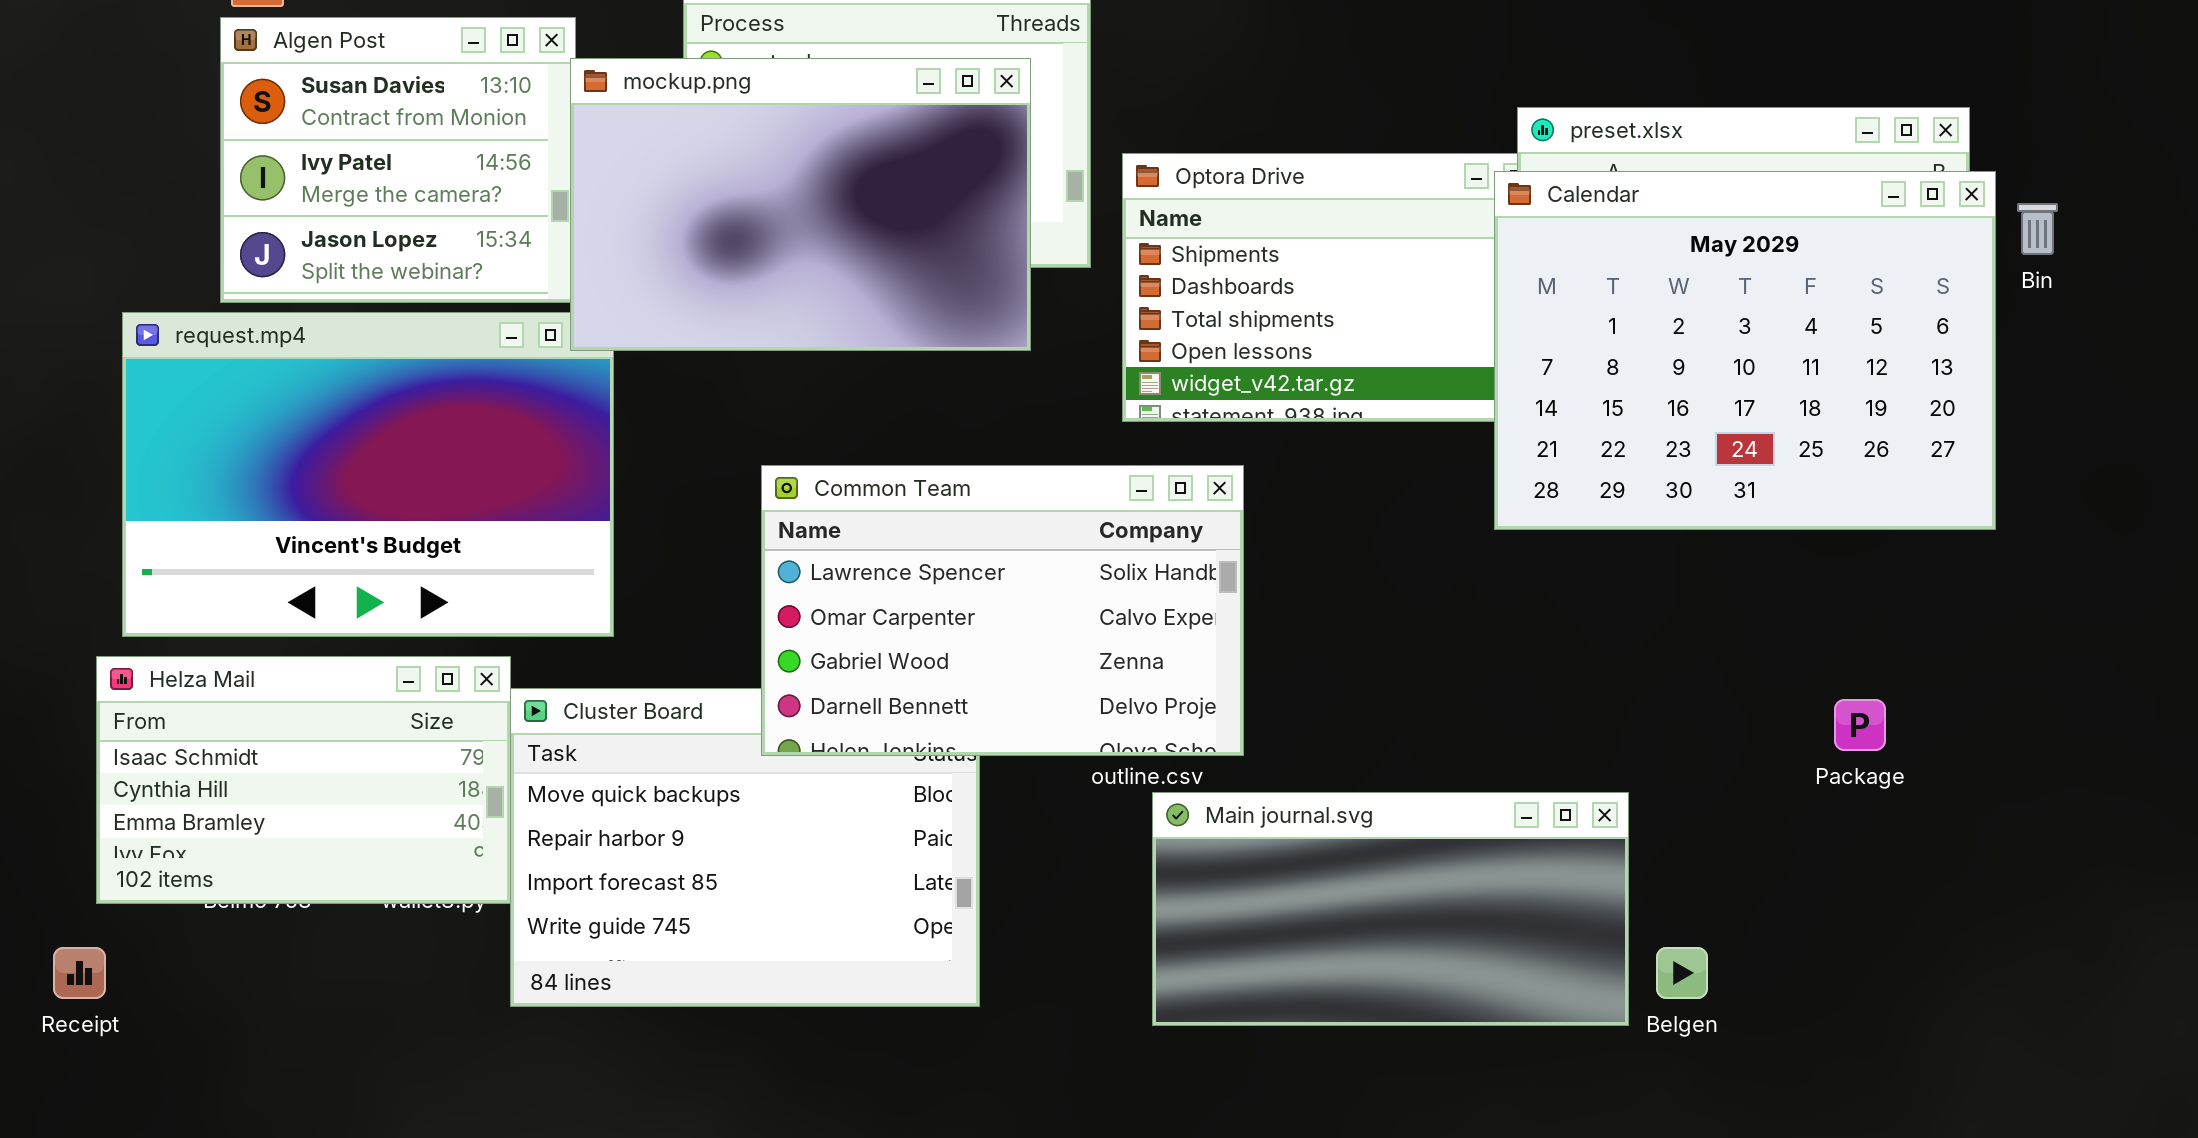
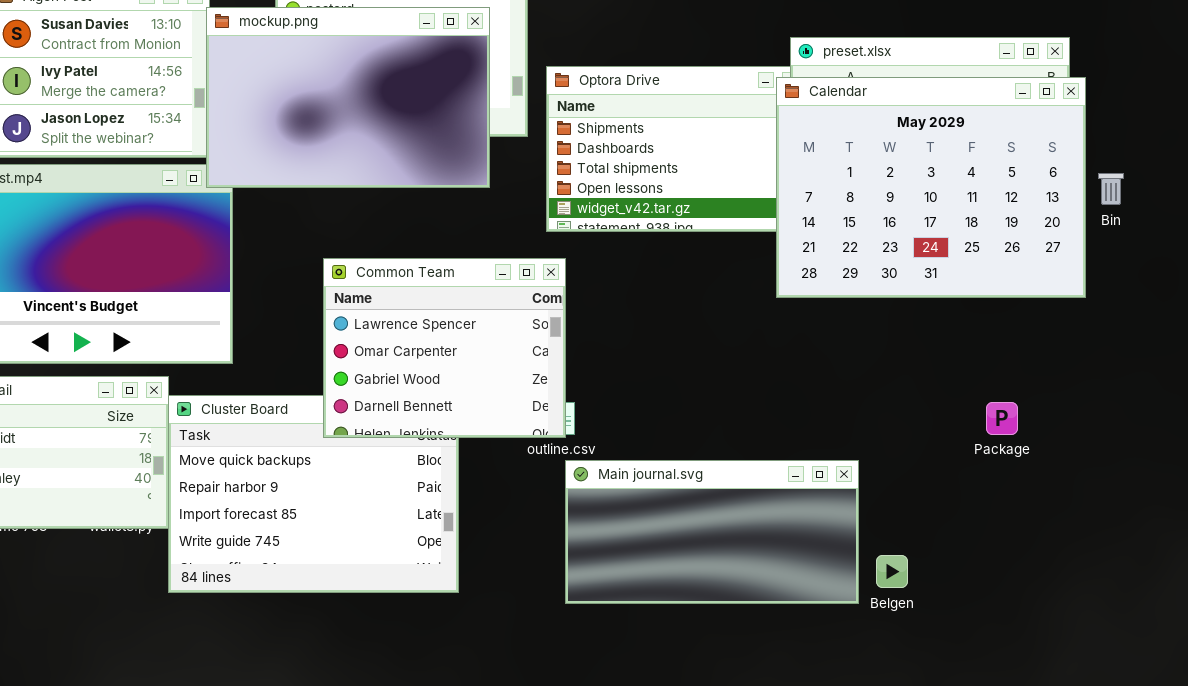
Bin: [2017,203,2058,255] -> [1098,173,1124,205], moved
Common Team: [761,465,1244,756] -> [323,258,566,438], resized

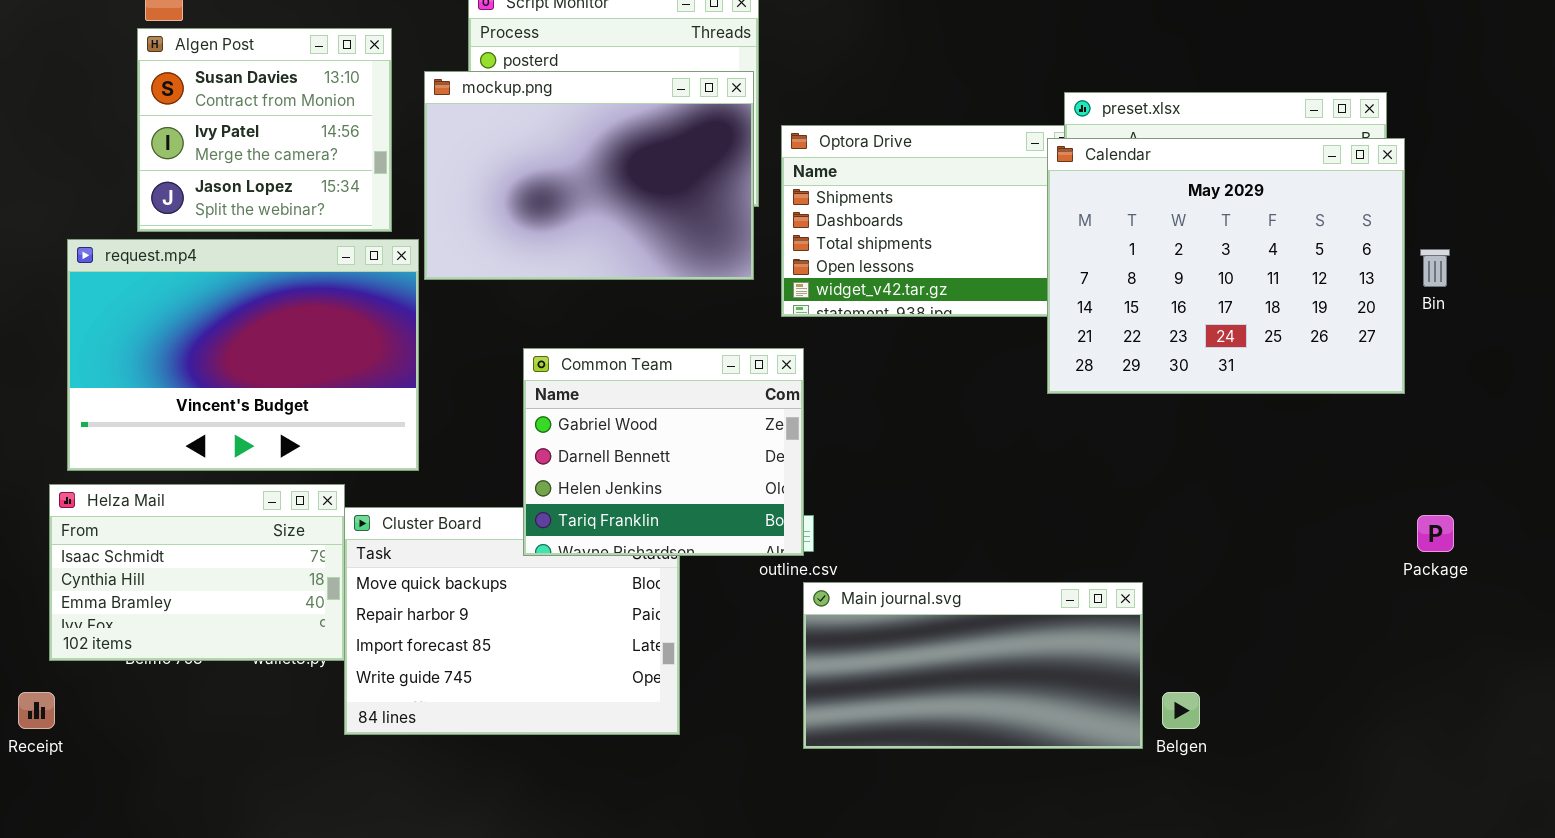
mockup.png: [206,7,490,188] -> [424,71,754,280], moved
Common Team: [323,258,566,438] -> [523,348,804,556], scrolled down 2 rows
Package: [986,402,1018,435] -> [1417,515,1454,552], moved

